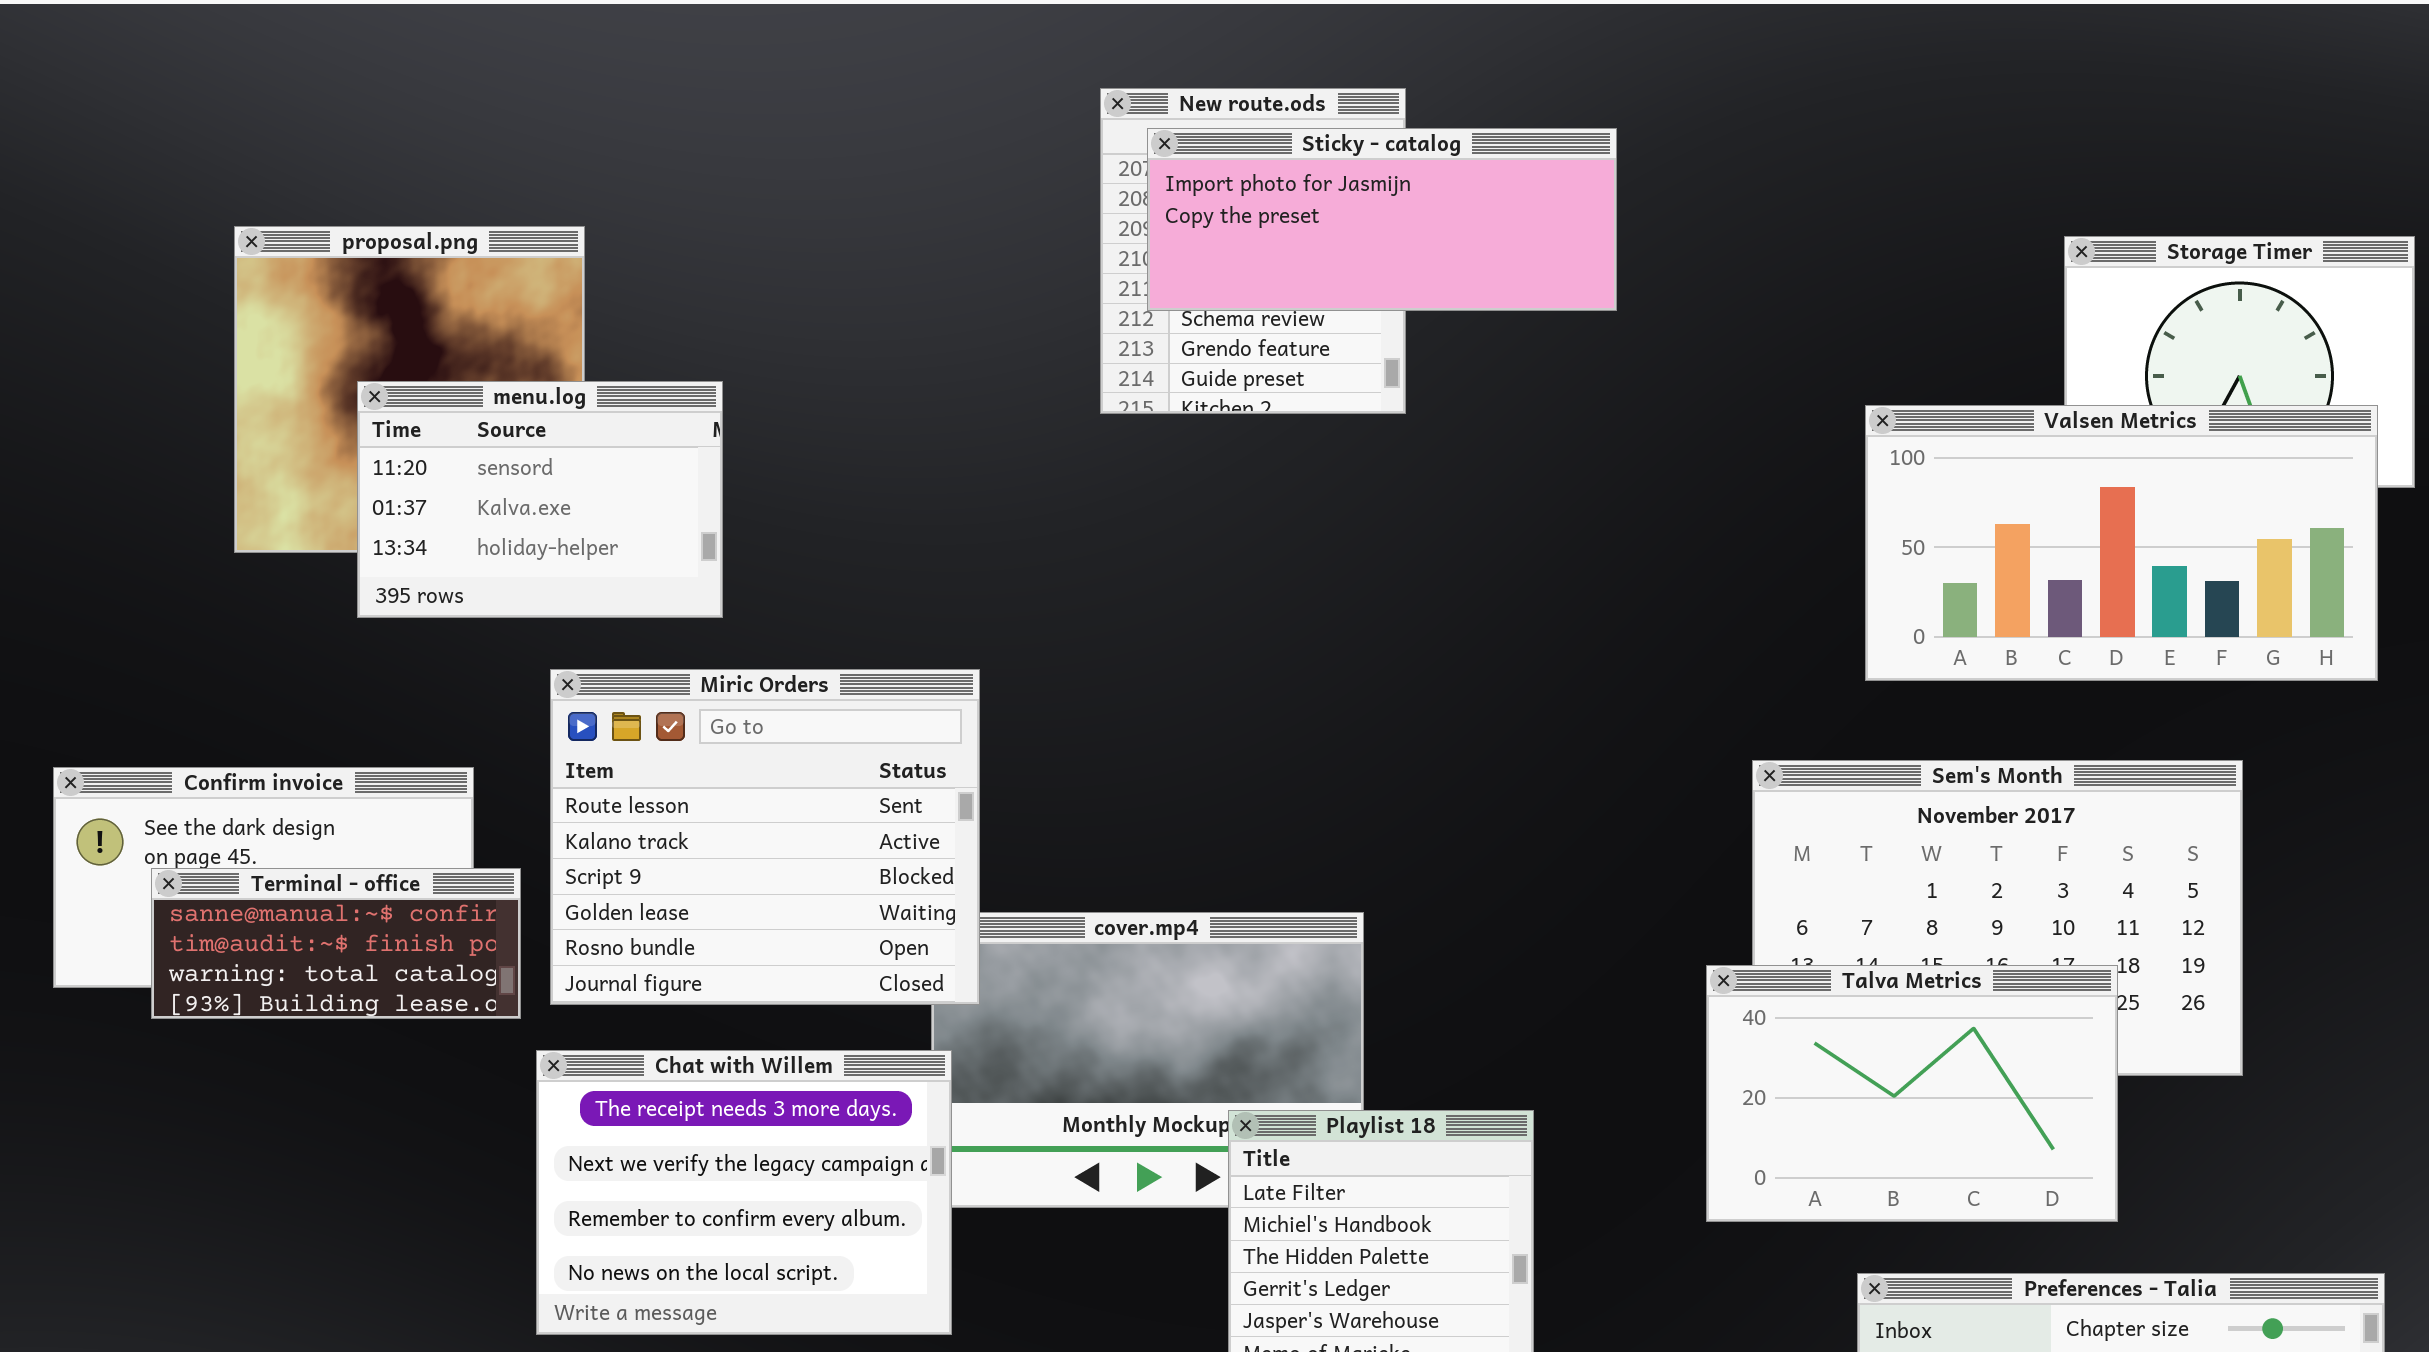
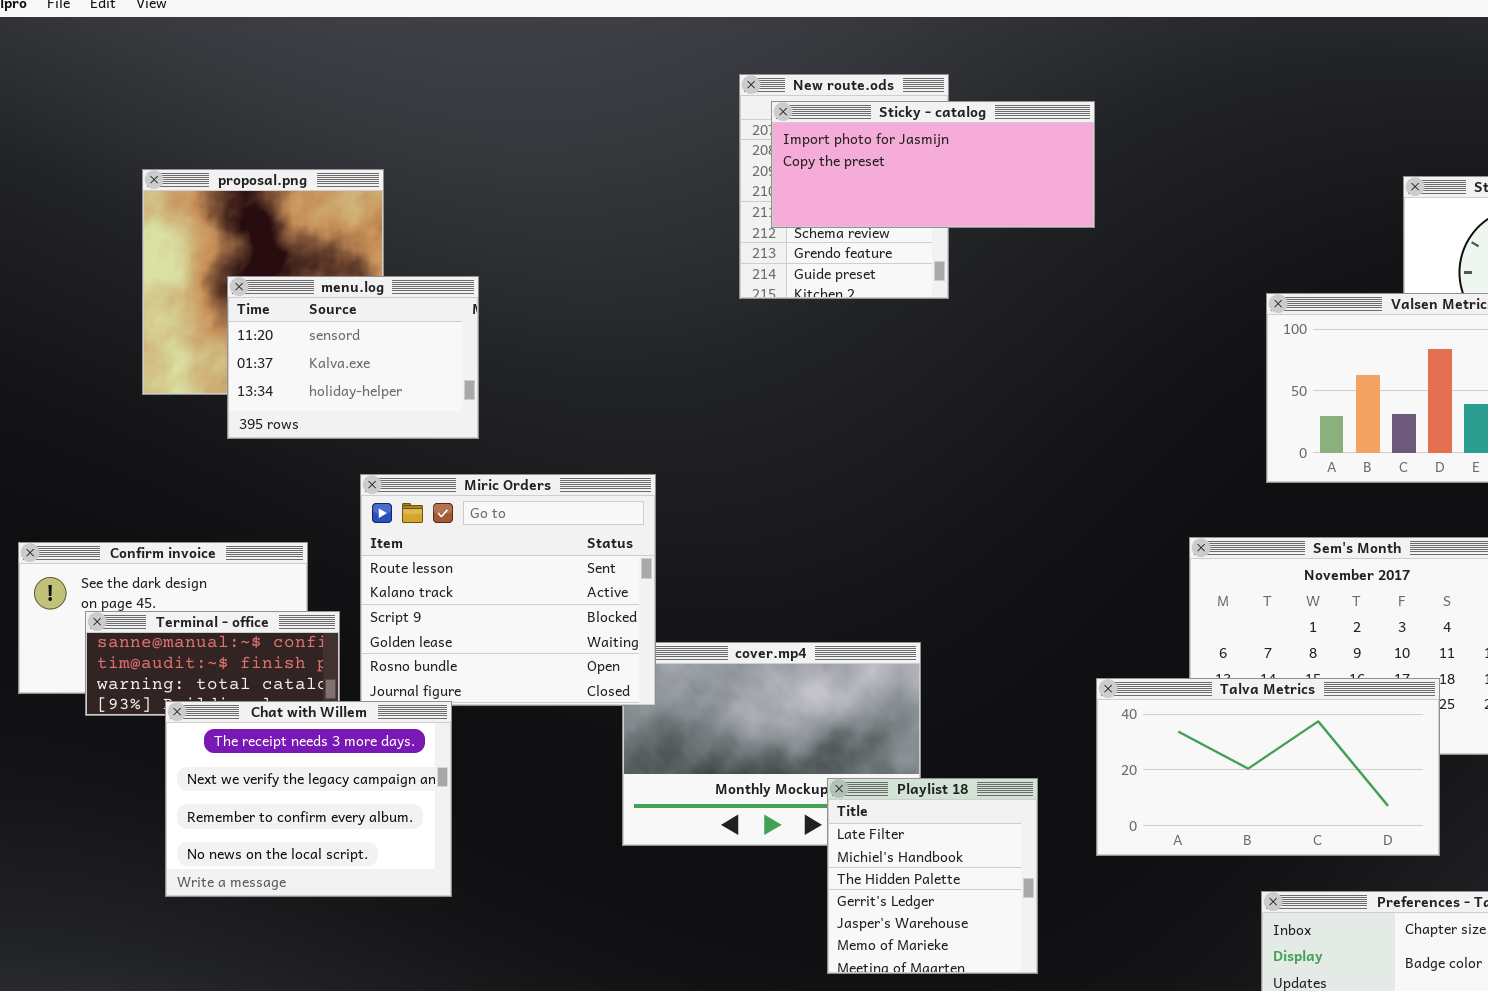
Talva Metrics: [1706,965,2118,1222] -> [1096,678,1440,856], resized
Chat with Willem: [536,1050,952,1335] -> [165,701,452,897], moved

